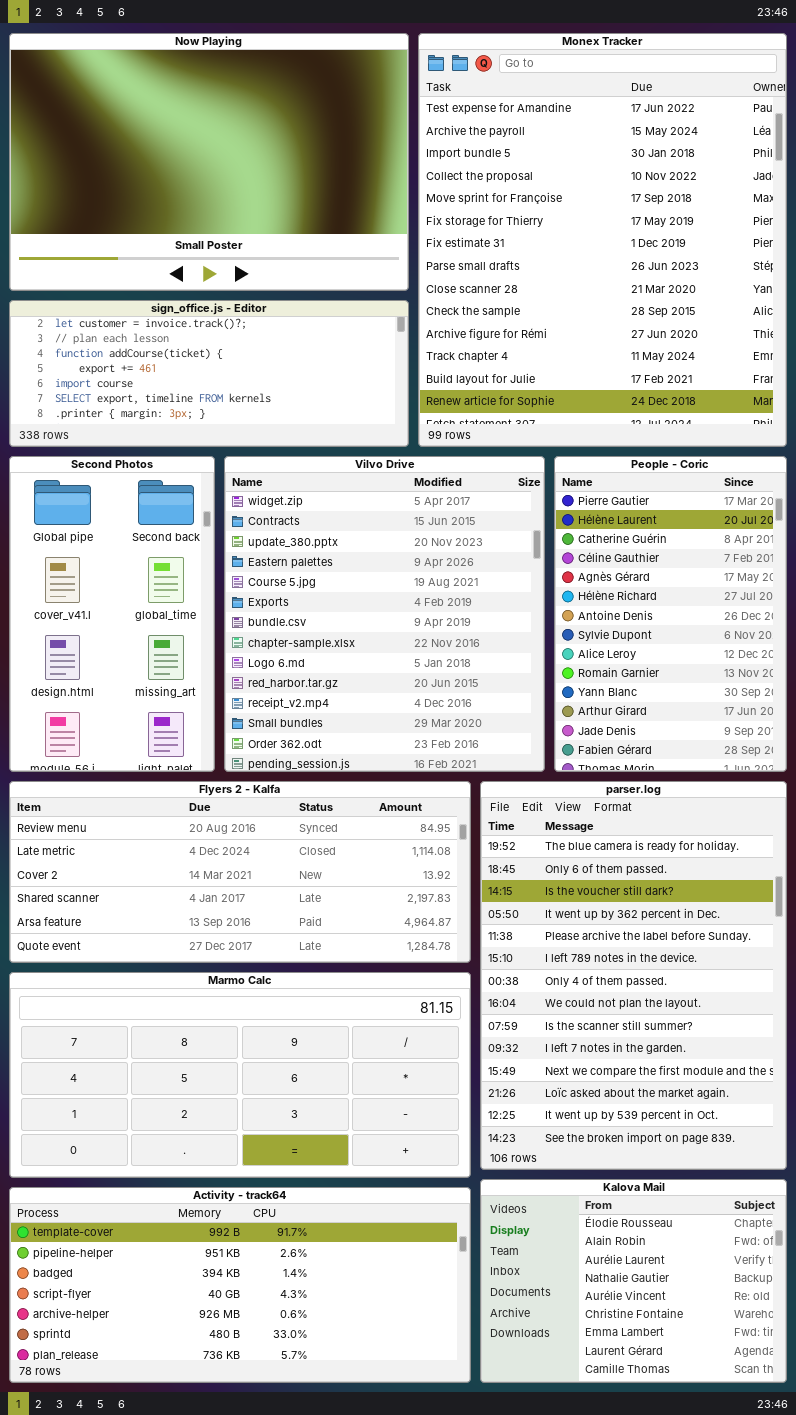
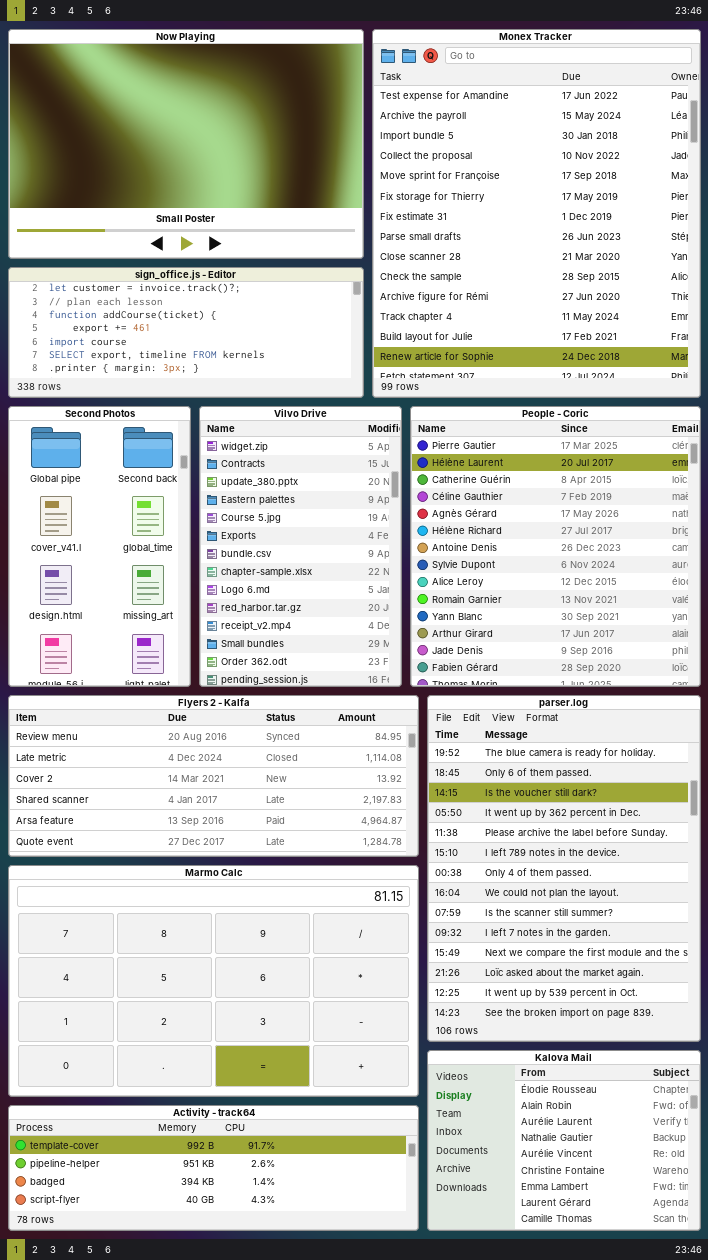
Vilvo Drive: [224,456,545,772] -> [199,406,402,687], resized
People - Coric: [554,456,787,772] -> [410,406,701,687], resized
Marmo Calc: [9,972,471,1178] -> [8,865,419,1097], resized
Activity - track64: [9,1187,471,1383] -> [8,1105,419,1231], resized

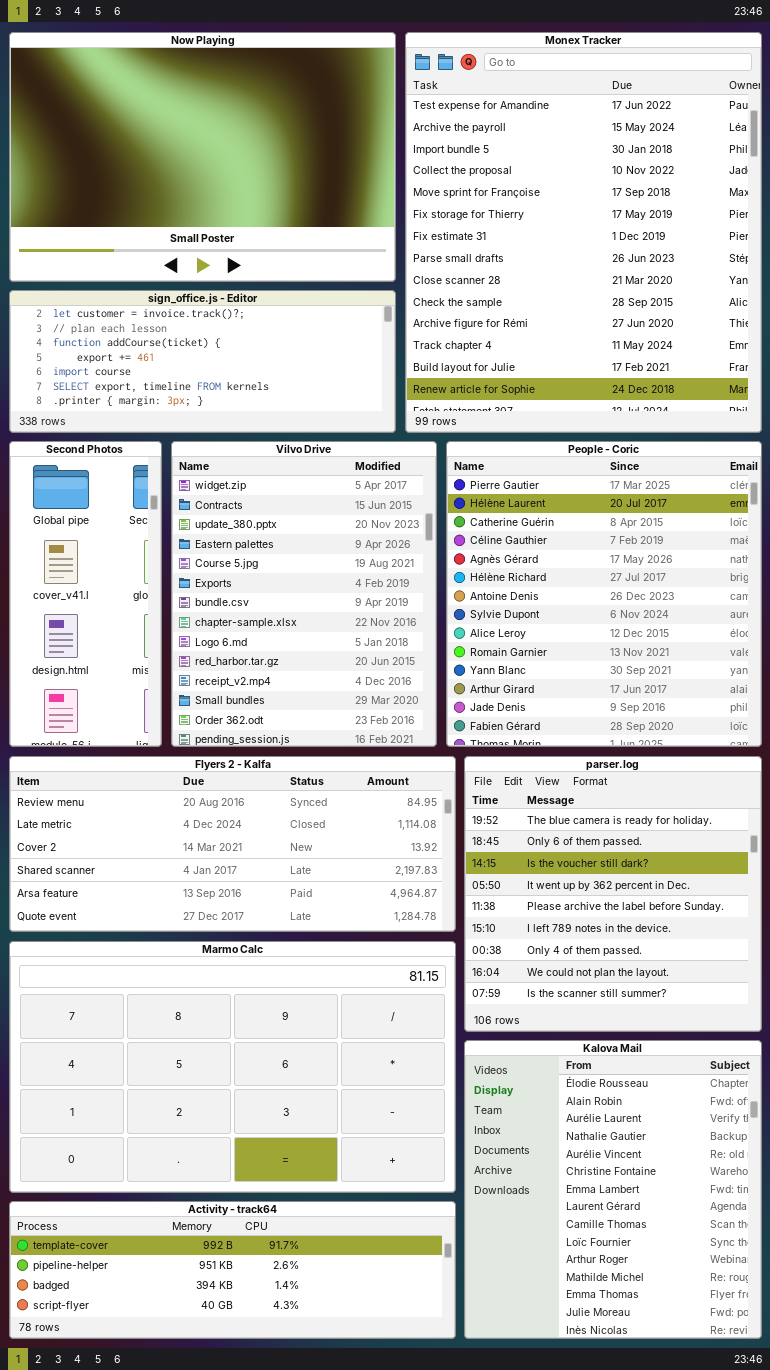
Second Photos: [8,406,191,687] -> [9,441,162,747], resized
Vilvo Drive: [199,406,402,687] -> [171,441,437,747], resized
parser.log: [427,695,701,1042] -> [464,756,762,1032], resized
Kalova Mail: [427,1050,701,1231] -> [464,1040,762,1339], resized

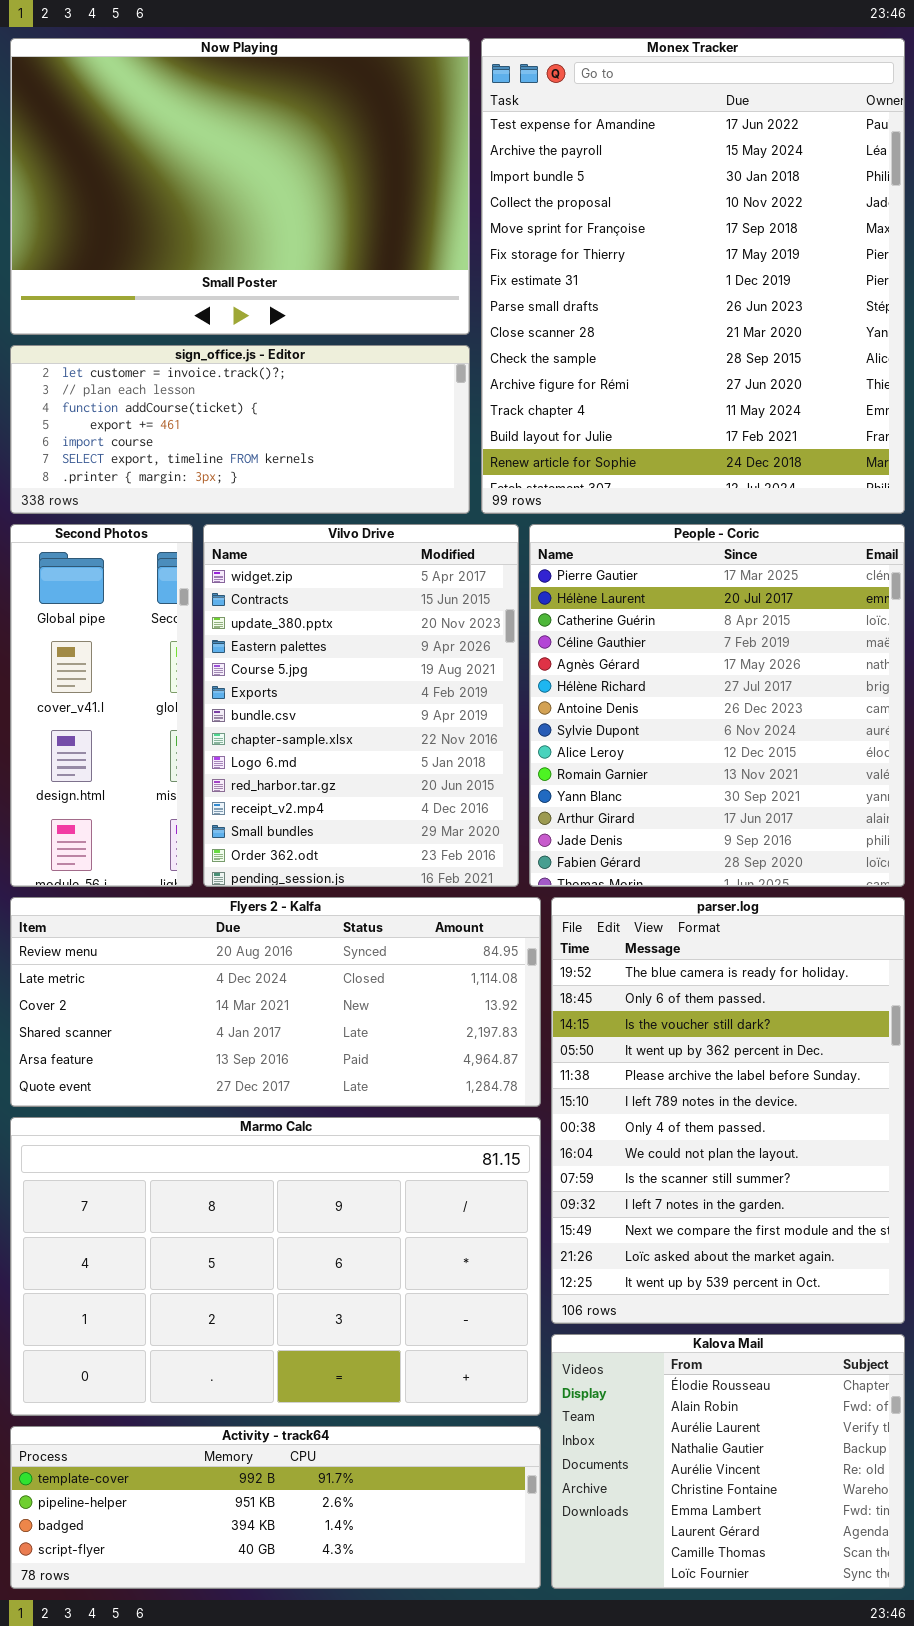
parser.log: [464,756,762,1032] -> [551,897,905,1324], resized
Kalova Mail: [464,1040,762,1339] -> [551,1334,905,1589], resized

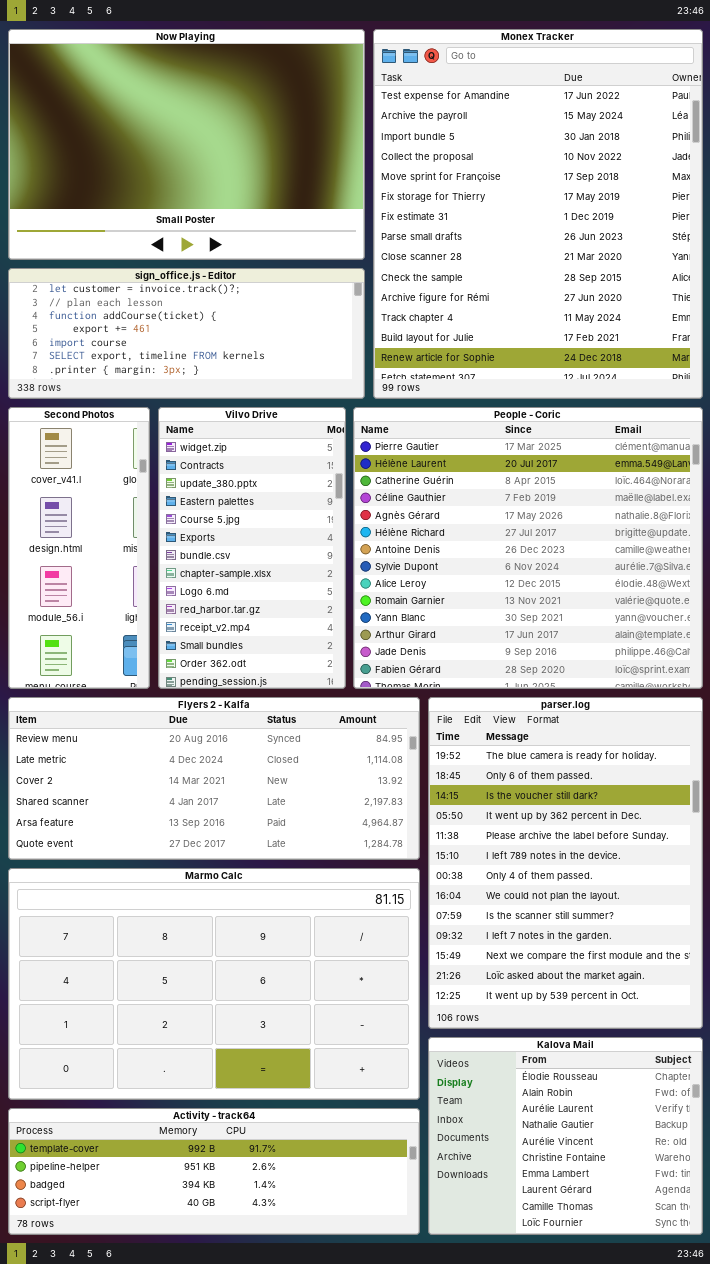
Second Photos: [10,524,193,887] -> [8,407,150,689], scrolled down 1 row
Vilvo Drive: [203,524,519,887] -> [158,407,346,689], resized
People - Coric: [529,524,905,887] -> [353,407,703,689], resized

